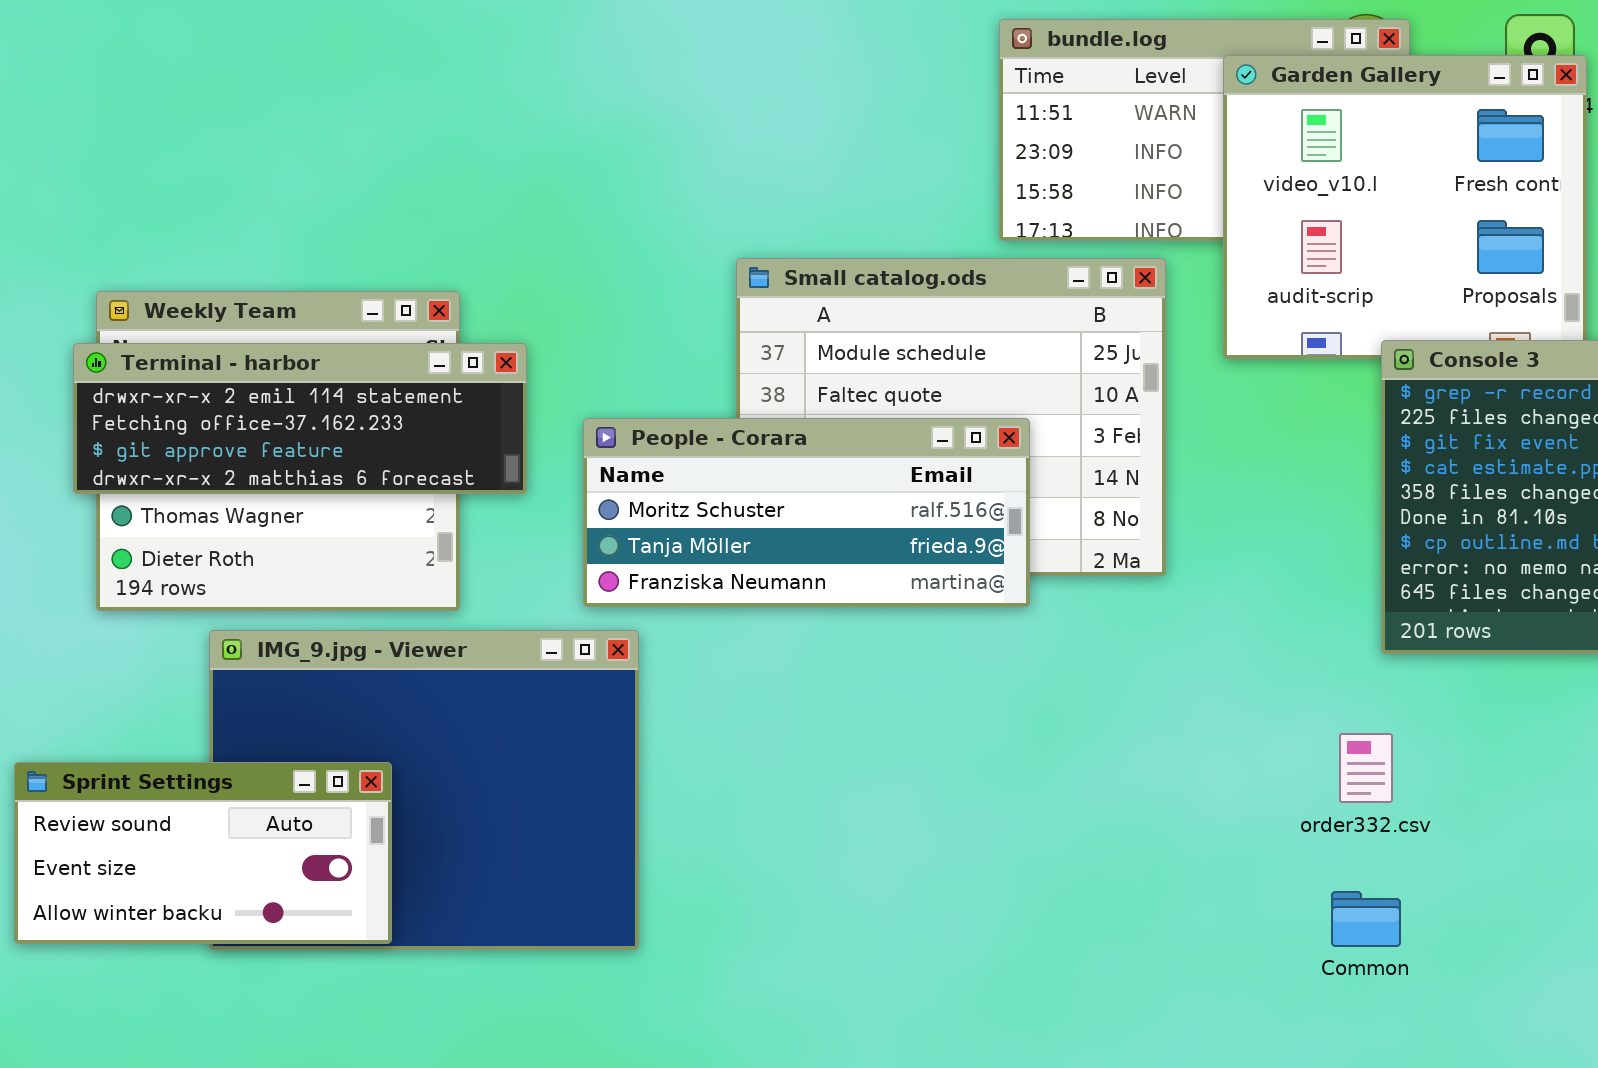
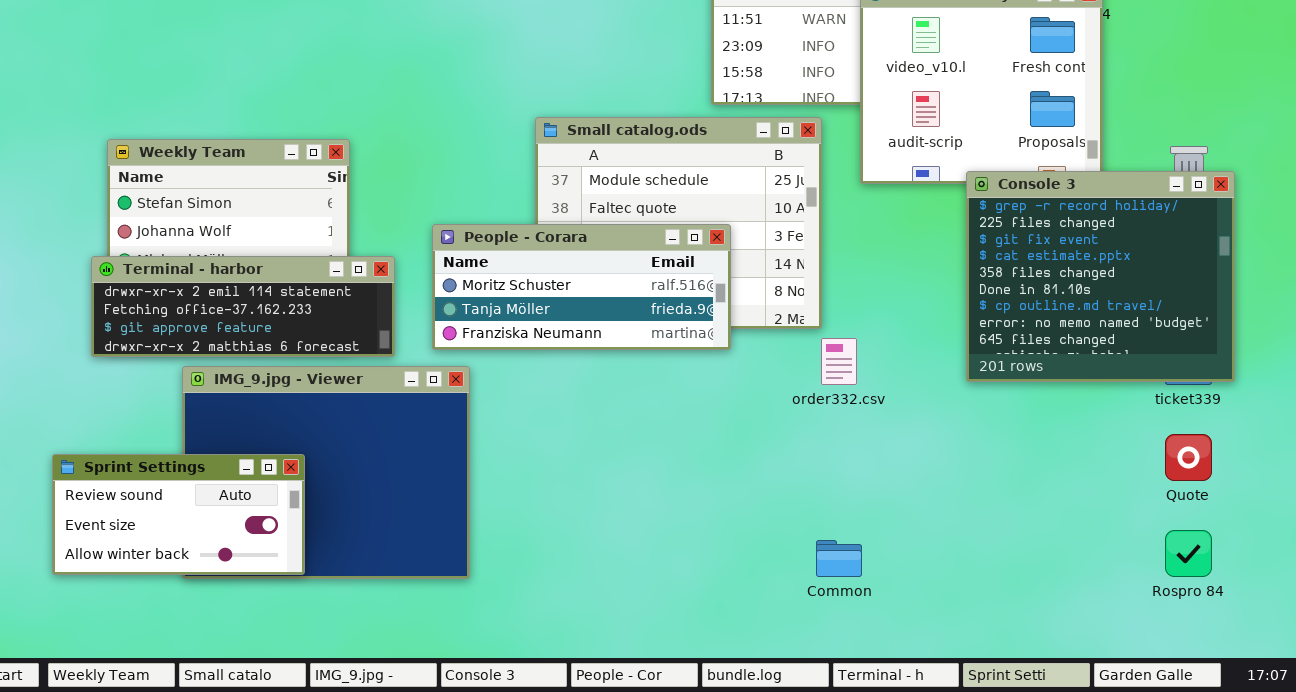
Terminal - harbor: [73,343,527,494] -> [91,256,395,357], moved
order332.csv: [1339,733,1393,803] -> [821,338,857,385], moved
Common: [1331,891,1401,947] -> [816,540,862,577], moved

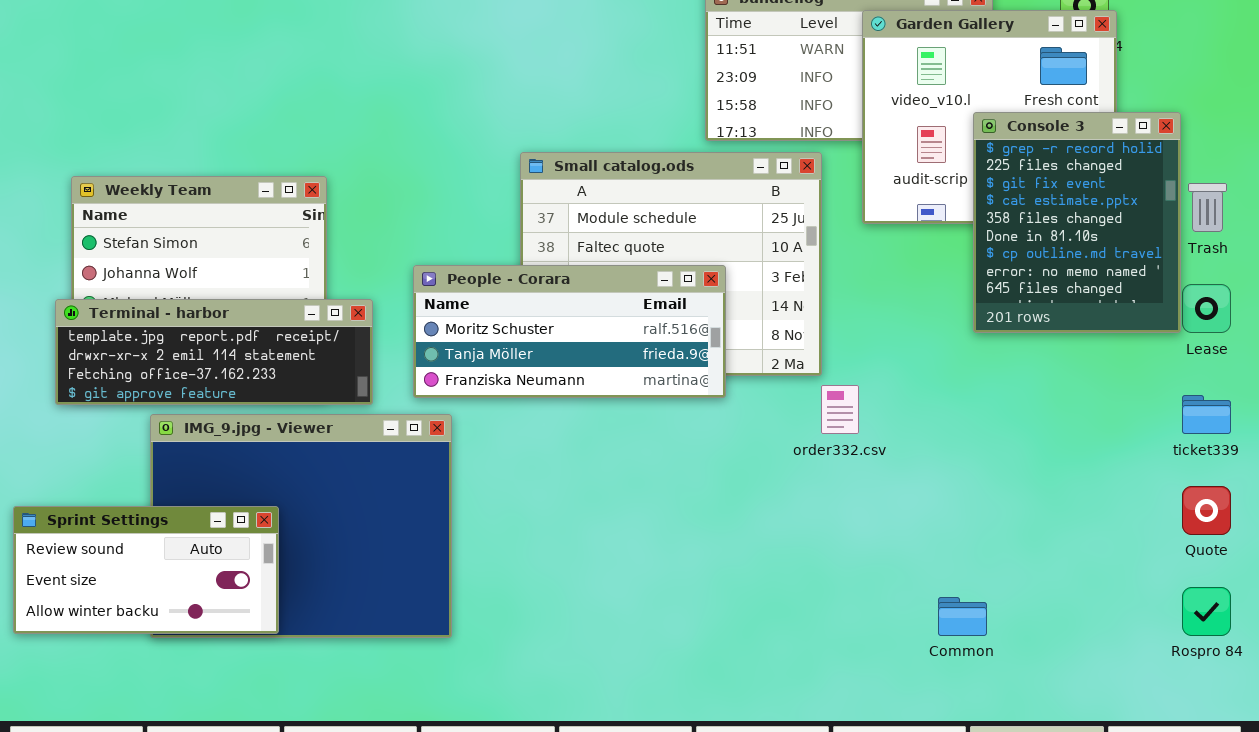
Console 3: [966,171,1235,382] -> [973,112,1181,333], moved, resized
Terminal - harbor: [91,256,395,357] -> [55,299,373,405], scrolled up 1 row
Common: [816,540,862,577] -> [938,597,987,636], moved

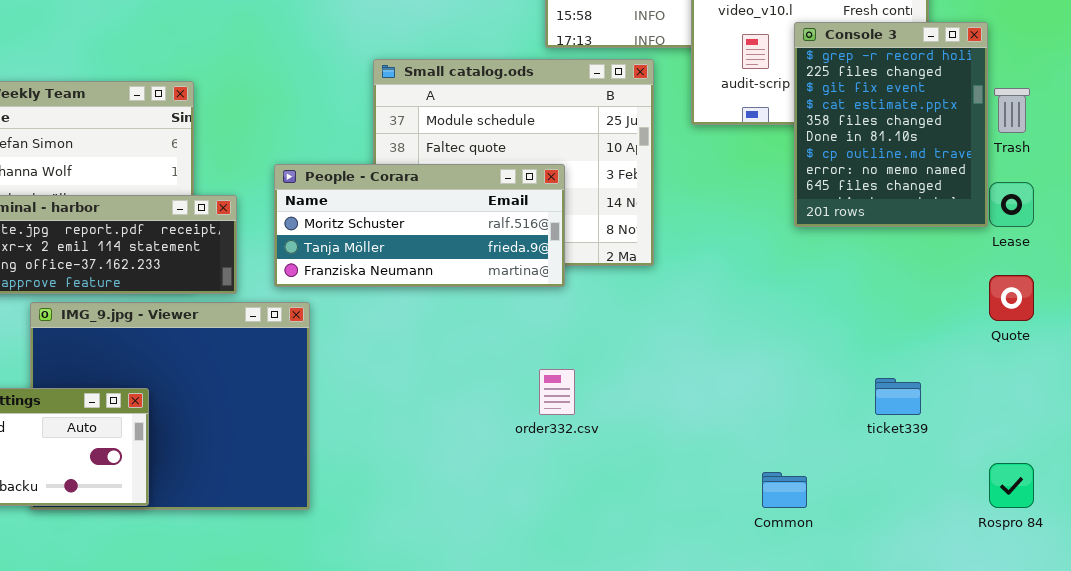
order332.csv: [821,385,859,434] -> [539,369,575,415], moved
ticket339: [1182,395,1231,434] -> [875,378,921,415], moved
Quote: [1182,486,1231,535] -> [989,275,1034,321], moved

